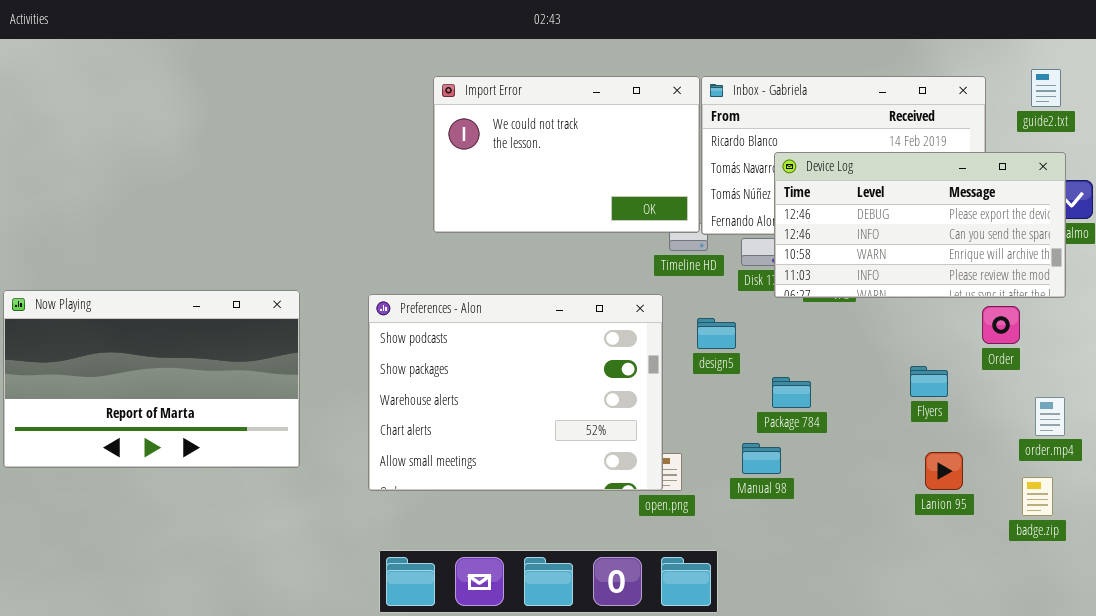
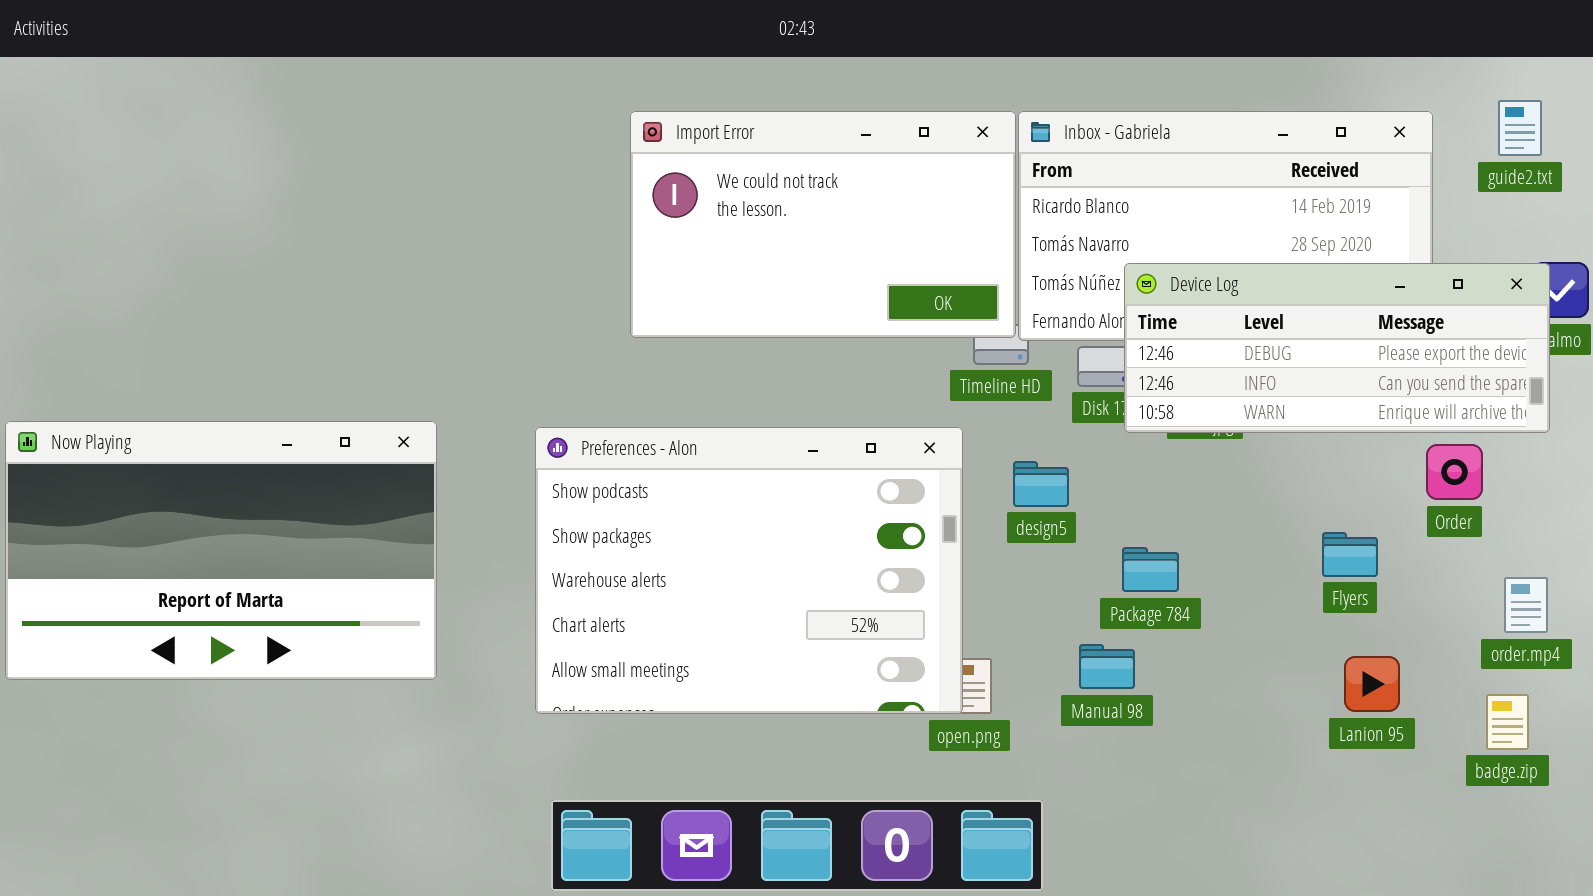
Device Log: [774,152,1066,298] -> [1124,263,1550,433], resized

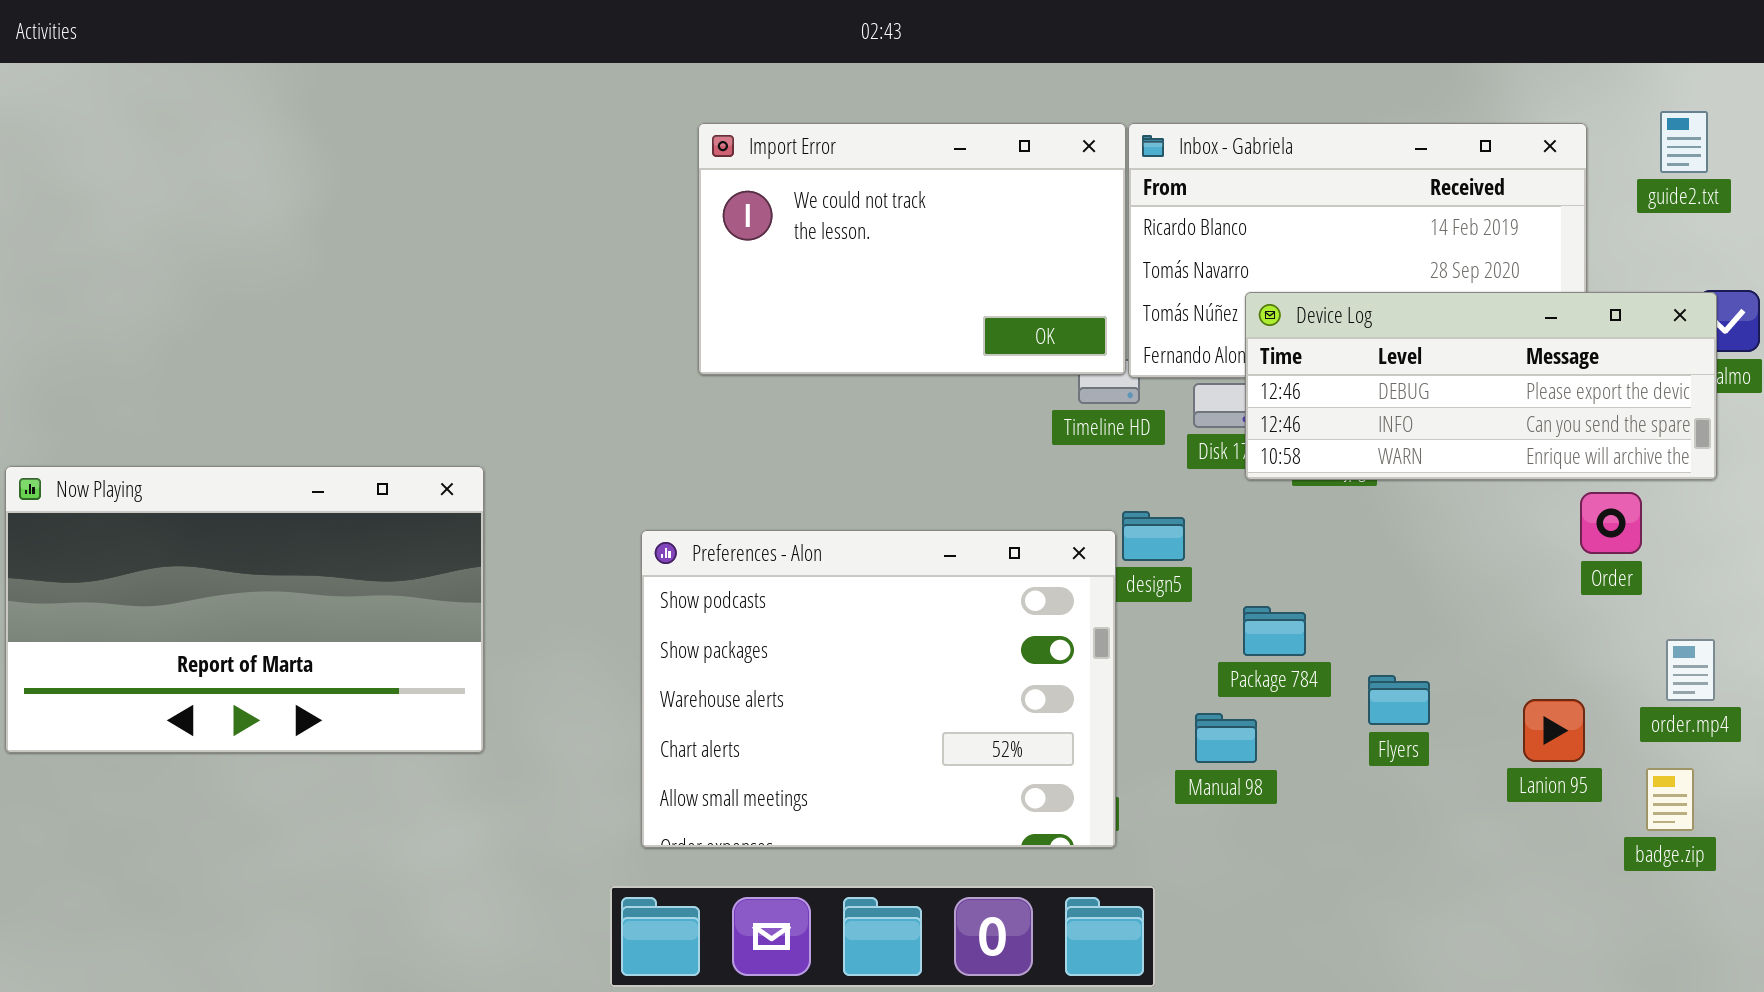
Preferences - Alon: [535,427,963,714] -> [641,530,1116,848], moved
Flyers: [1322,532,1378,577] -> [1368,675,1430,725], moved
Lanion 95: [1344,656,1400,712] -> [1523,699,1585,762], moved

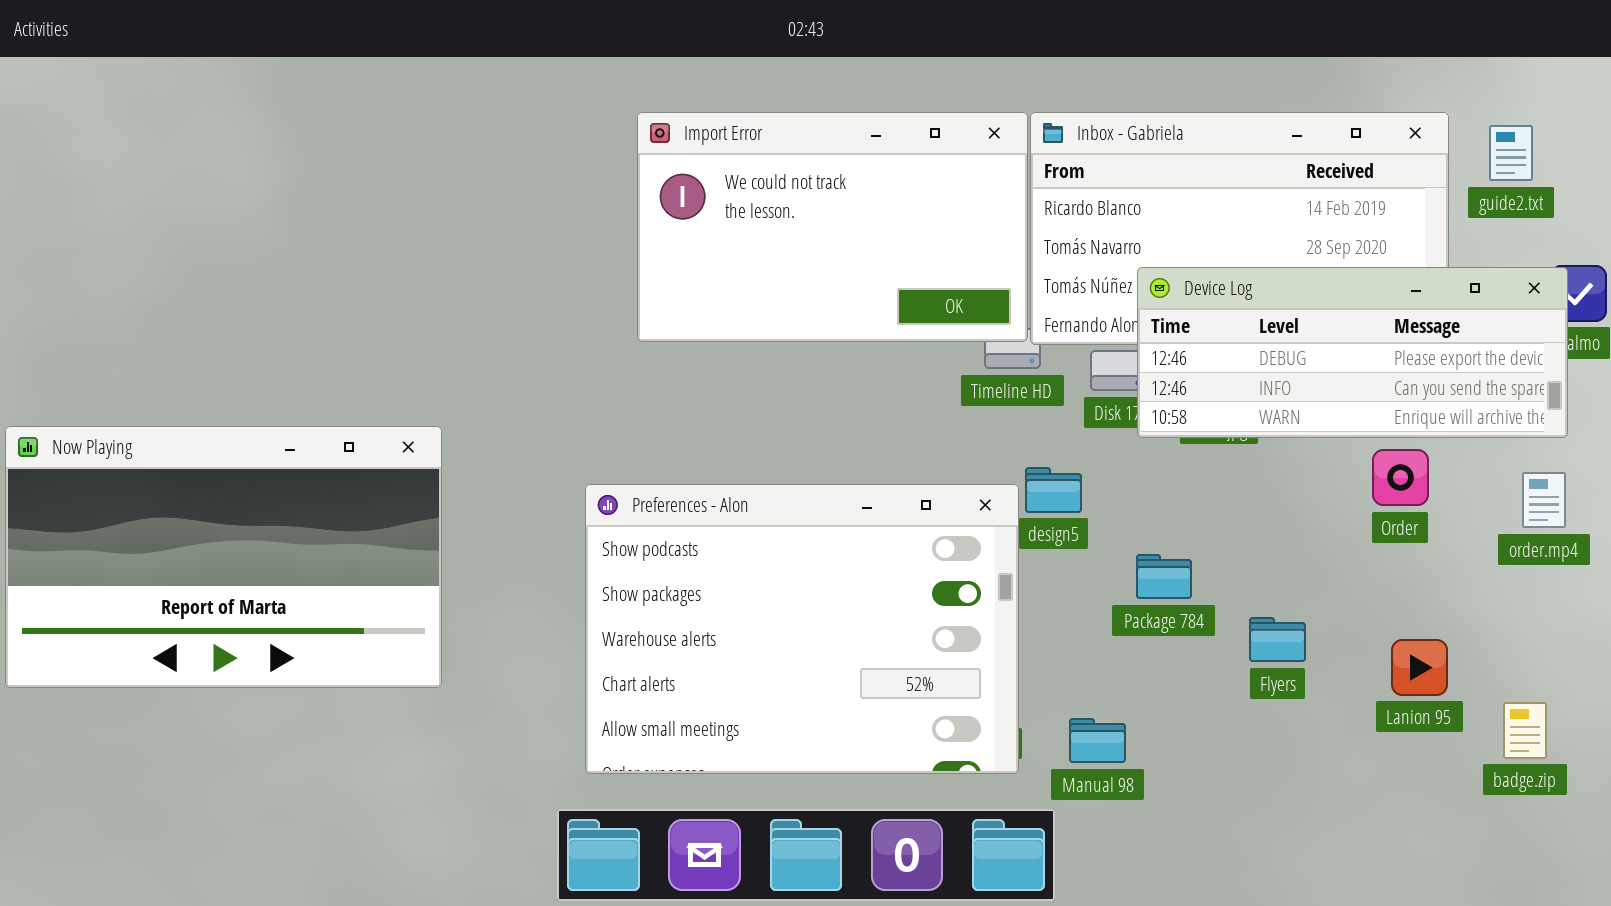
guide2.txt: [1660,111,1708,173] -> [1489,125,1533,181], moved
Order: [1580,492,1642,554] -> [1372,449,1429,506], moved
order.mp4: [1666,639,1715,701] -> [1522,472,1566,528], moved
Manual 98: [1195,713,1257,763] -> [1069,718,1126,763], moved

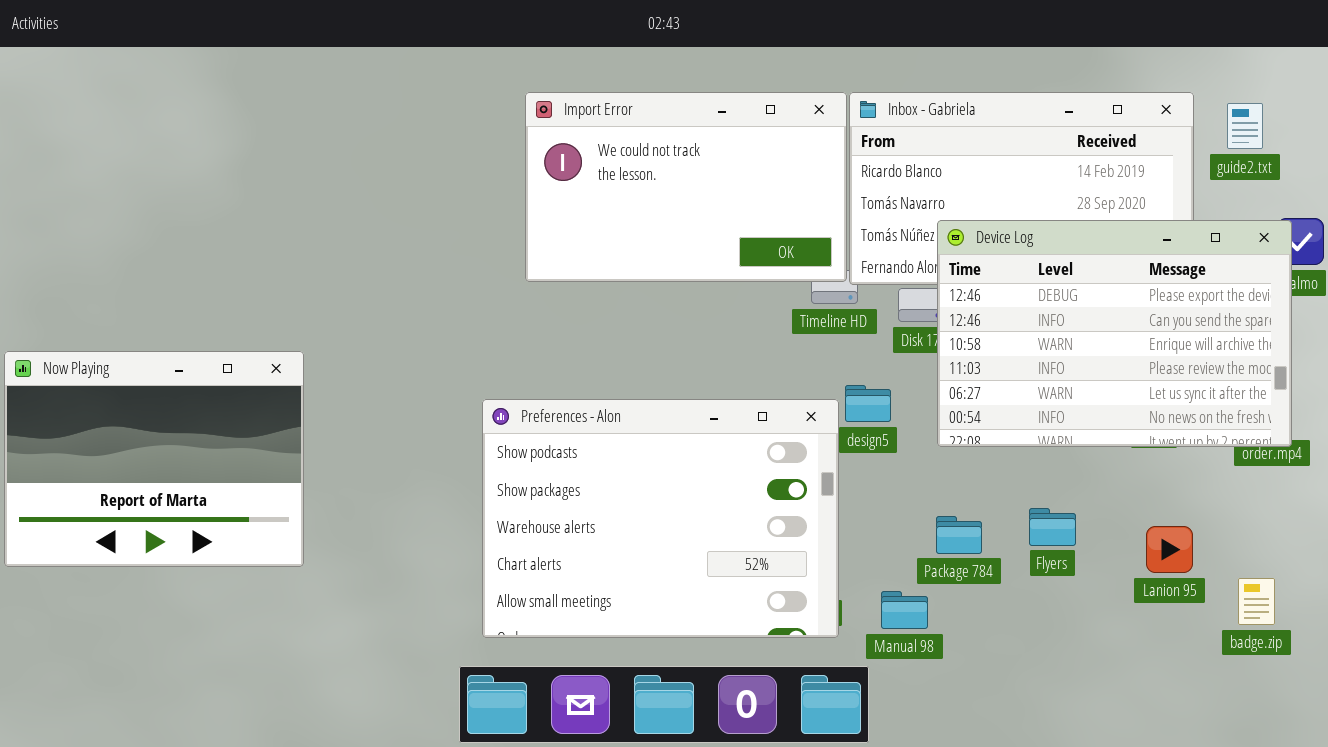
Device Log: [1137,267,1568,438] -> [937,220,1292,447], resized
Now Playing: [5,426,442,688] -> [4,351,304,567], resized
Package 784: [1136,554,1192,599] -> [936,516,982,554], moved

